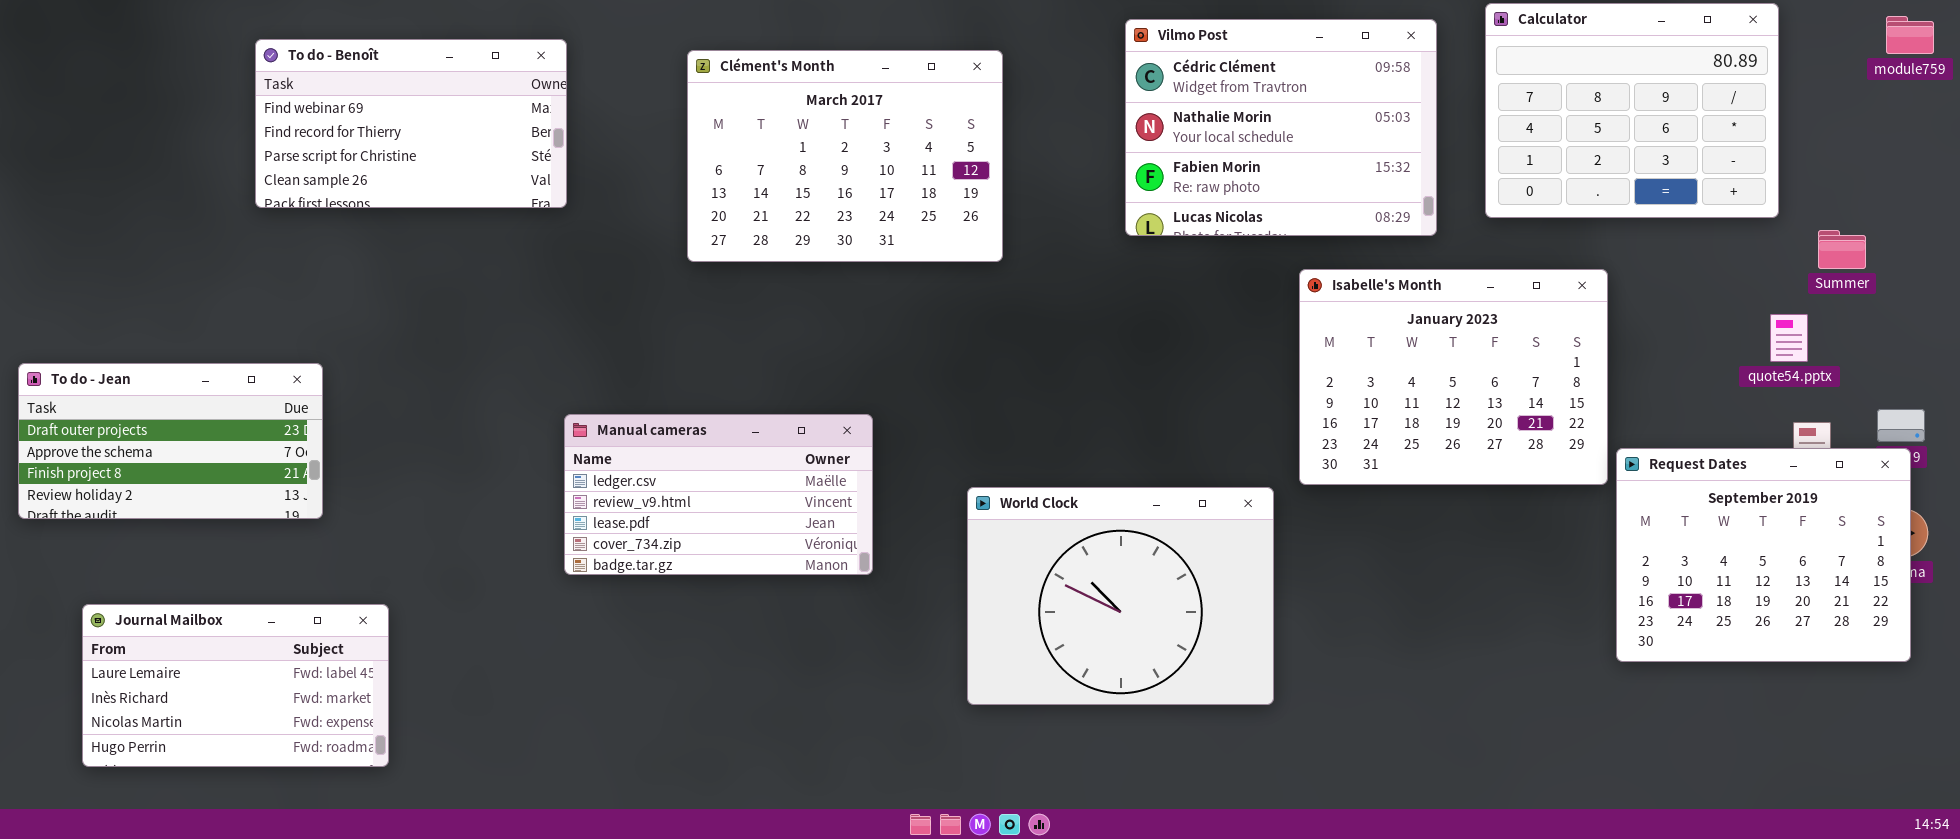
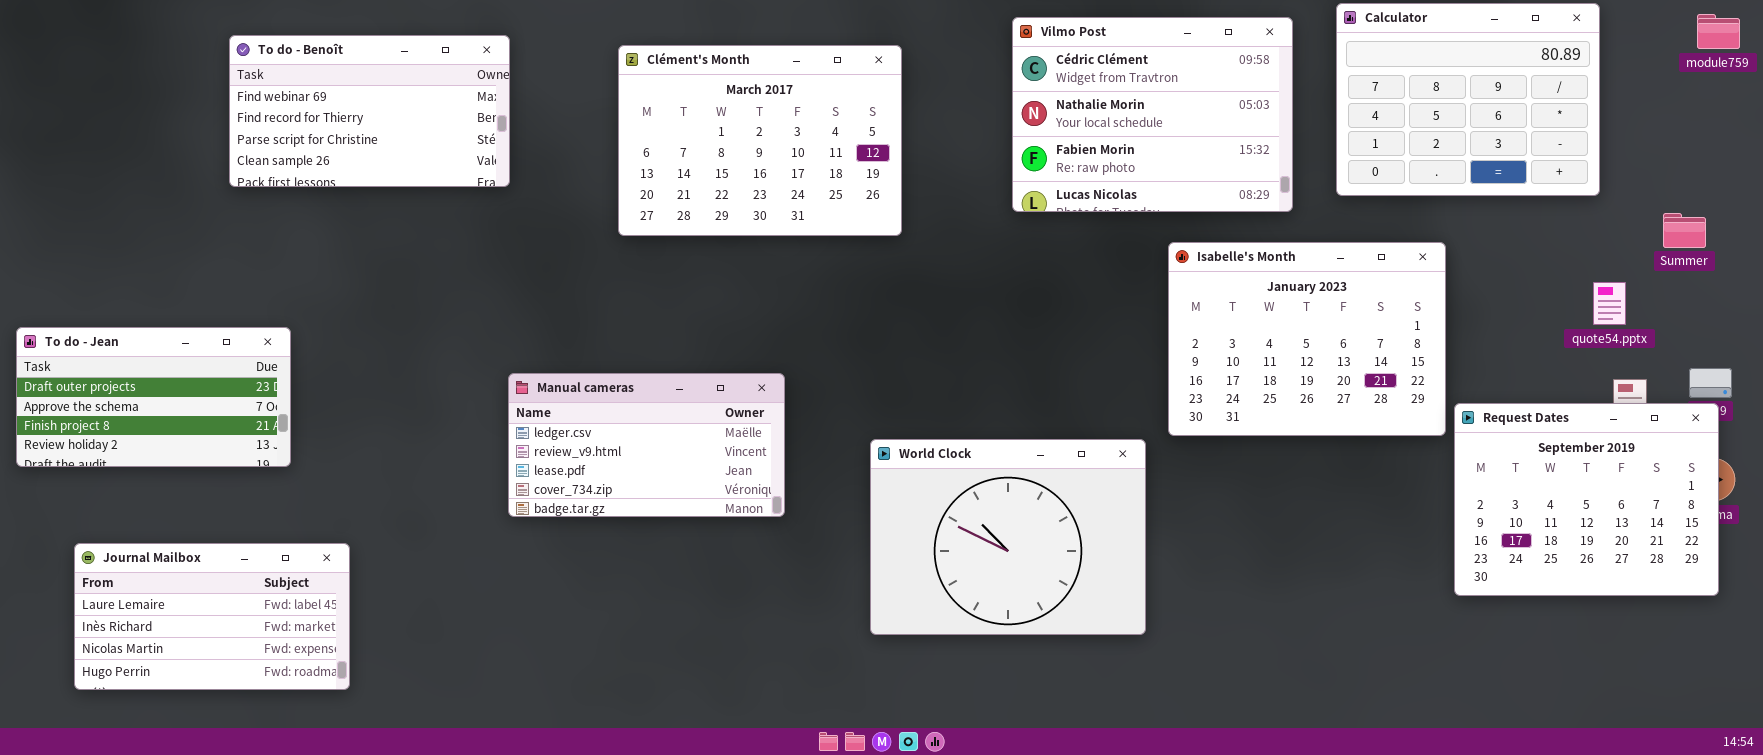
Summer: [1818,230,1866,269] -> [1663,213,1706,248], moved

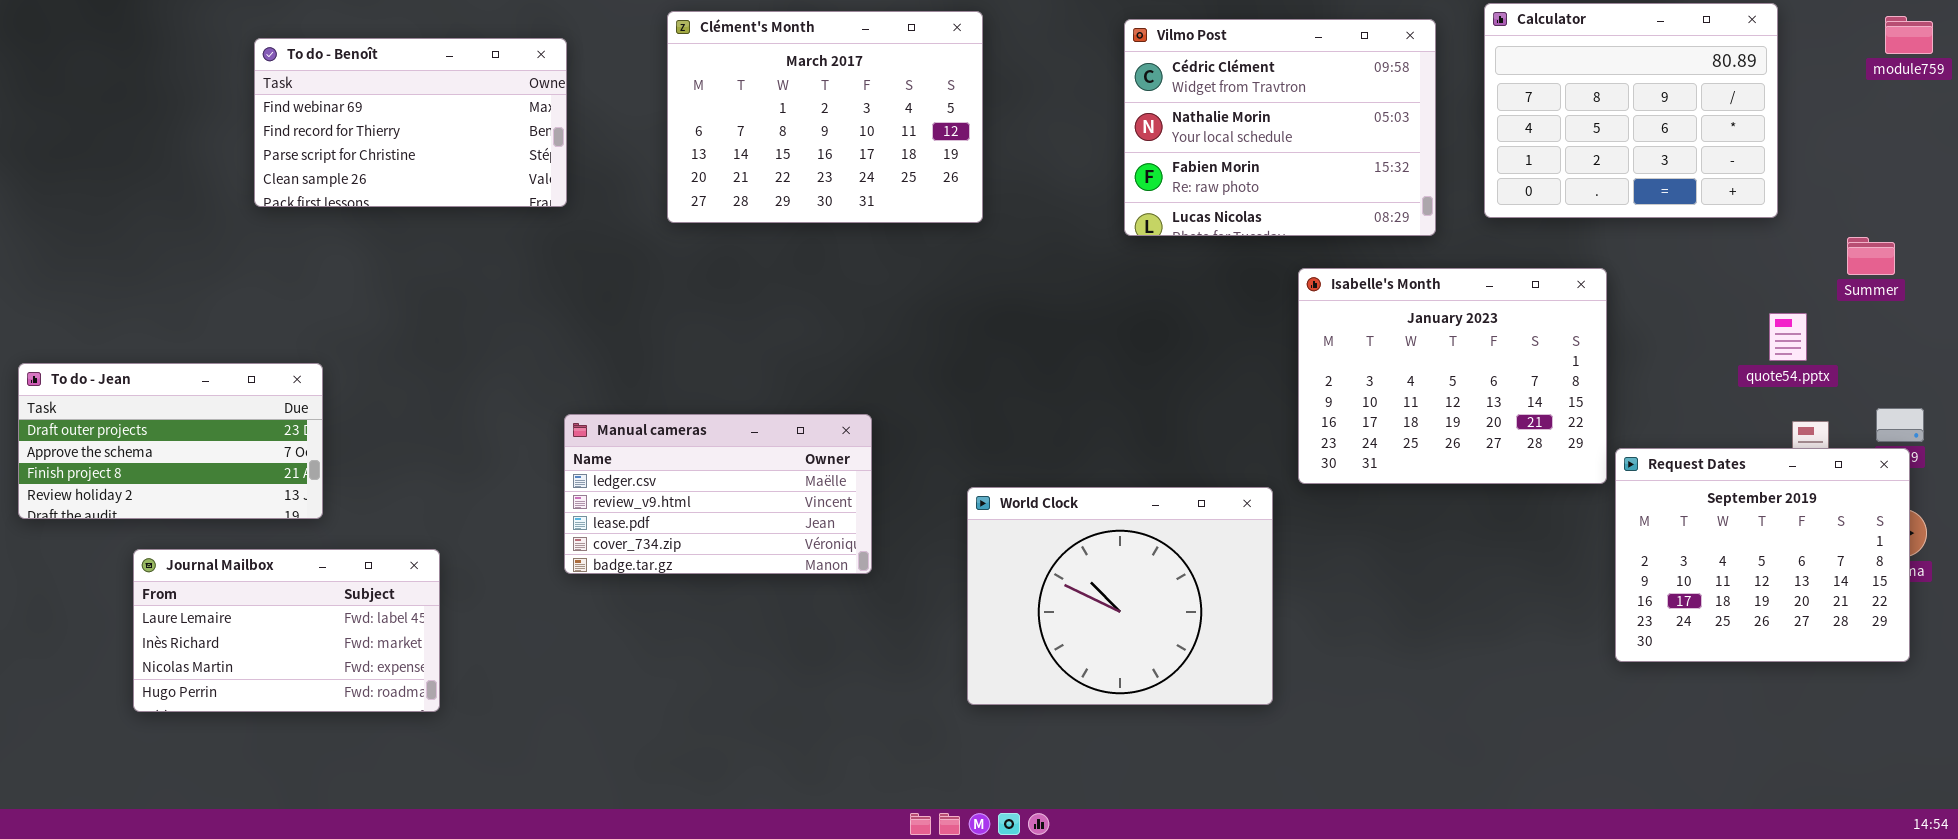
Clément's Month: [618,45,902,236] -> [667,11,983,223], moved
Journal Mailbox: [74,543,350,690] -> [133,549,440,712], moved

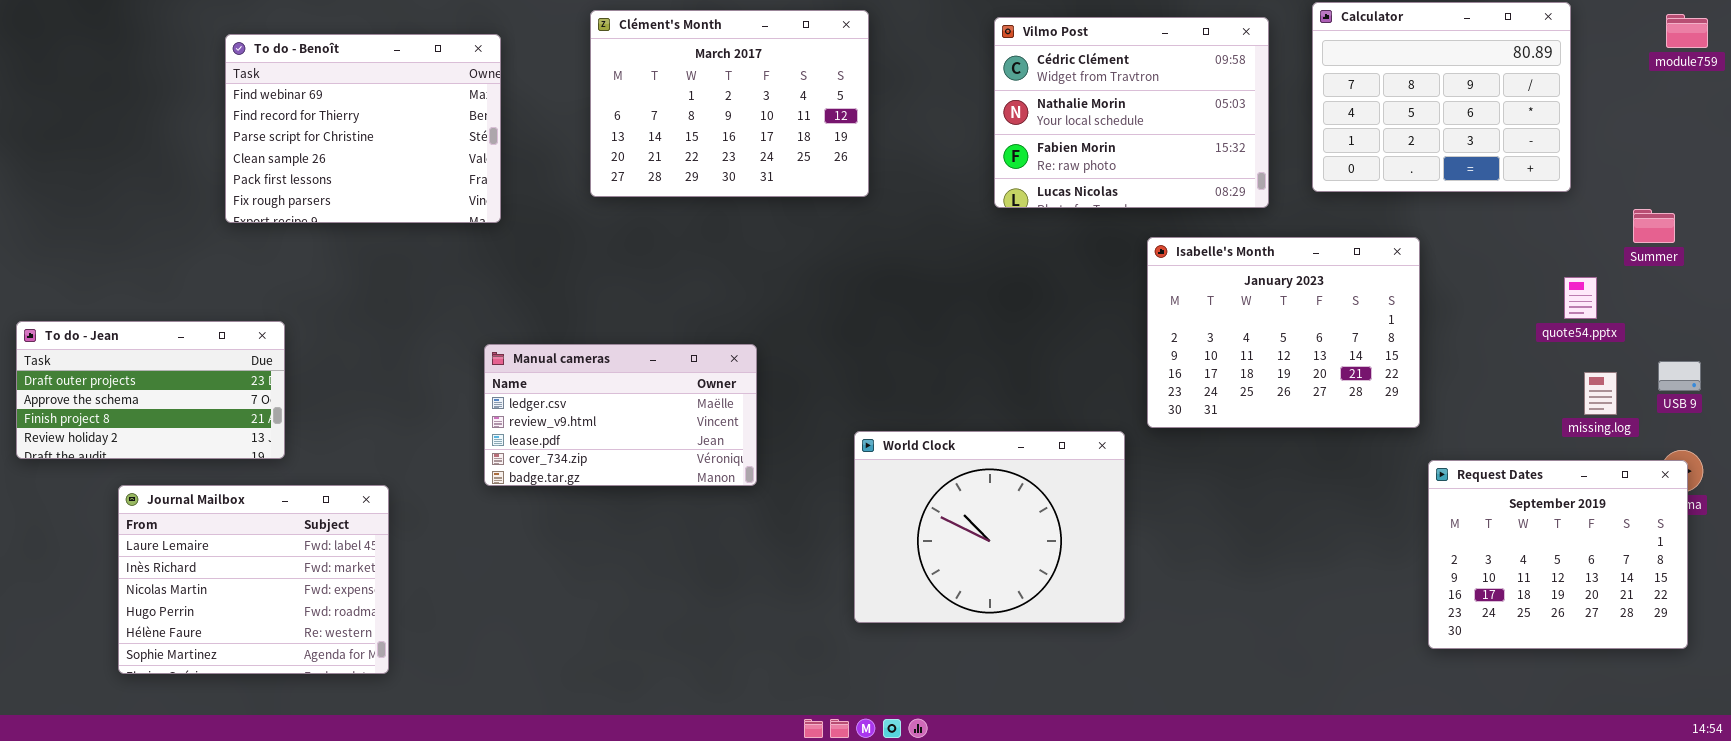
To do - Benoît: [254,38,567,207] -> [225,34,501,223], resized
Manual cameras: [564,414,872,574] -> [484,344,757,486], moved
Request Dates: [1615,448,1910,662] -> [1428,460,1688,649], moved
Journal Mailbox: [133,549,440,712] -> [118,485,389,674], resized

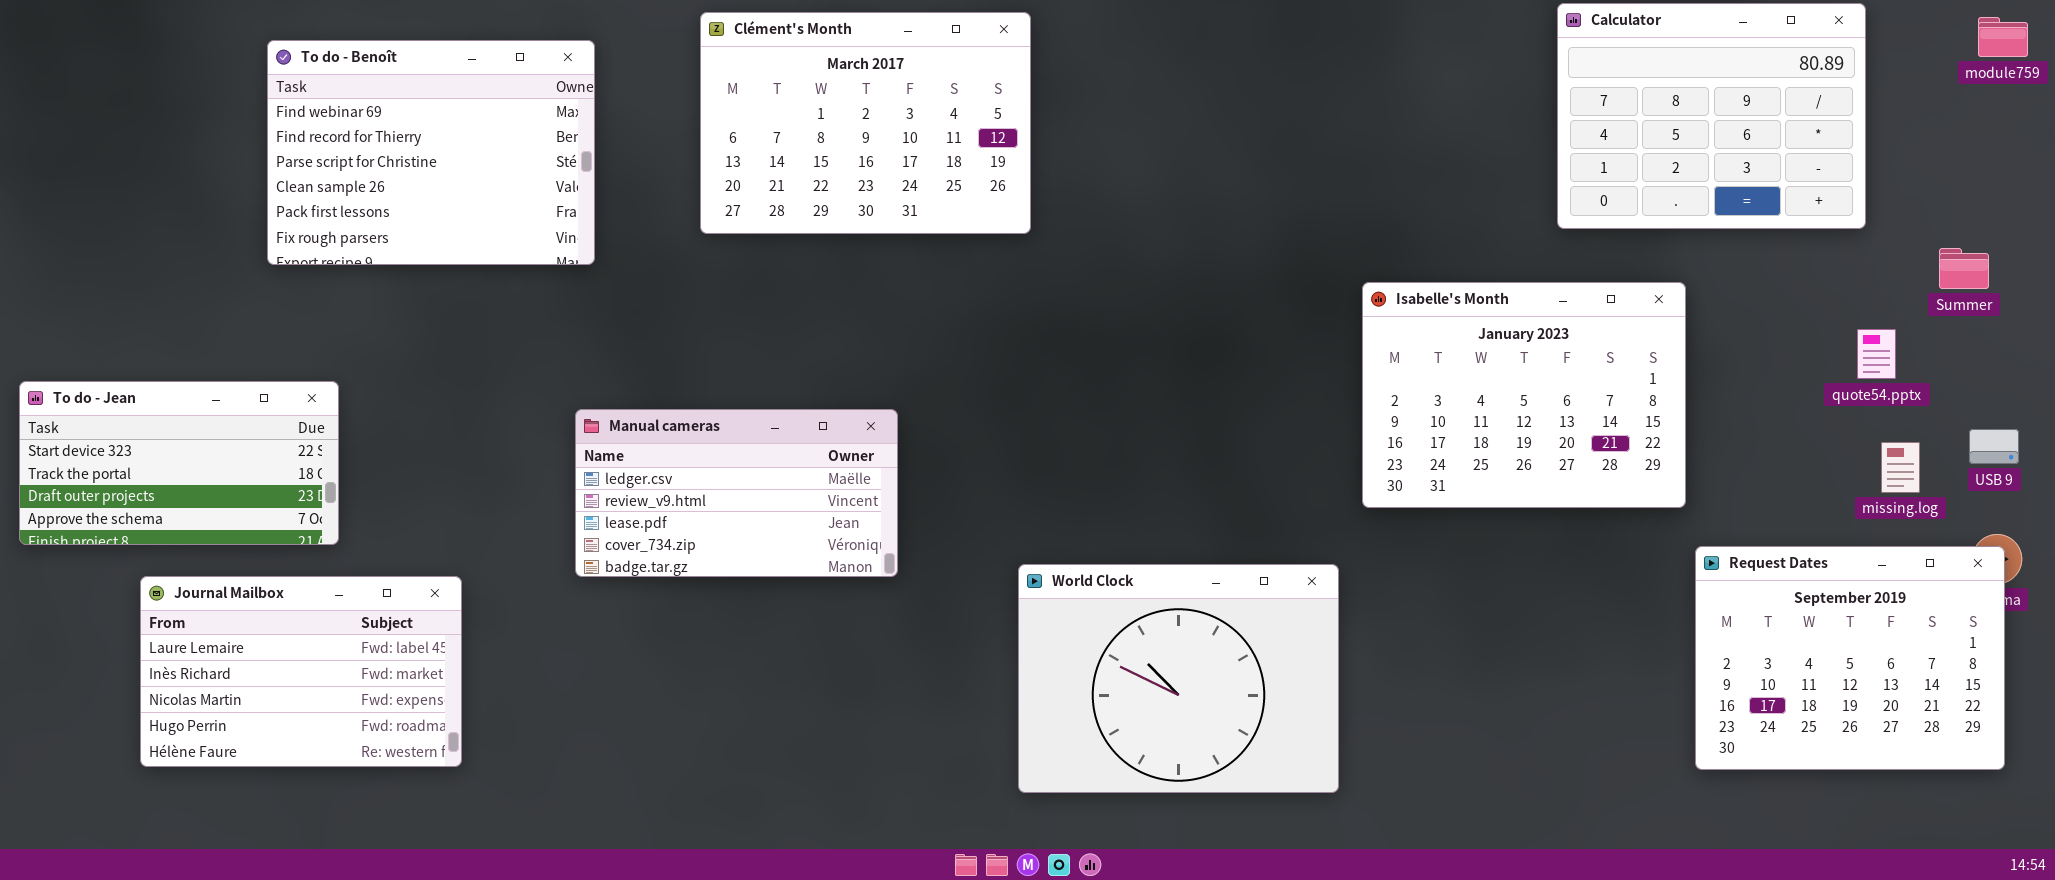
Vilmo Post: [994,17,1269,208] -> none, closed
To do - Jean: [16,321,285,459] -> [19,381,339,545], scrolled up 2 rows
World Clock: [854,431,1125,623] -> [1018,564,1339,793], moved
Journal Mailbox: [118,485,389,674] -> [140,576,462,767], resized

